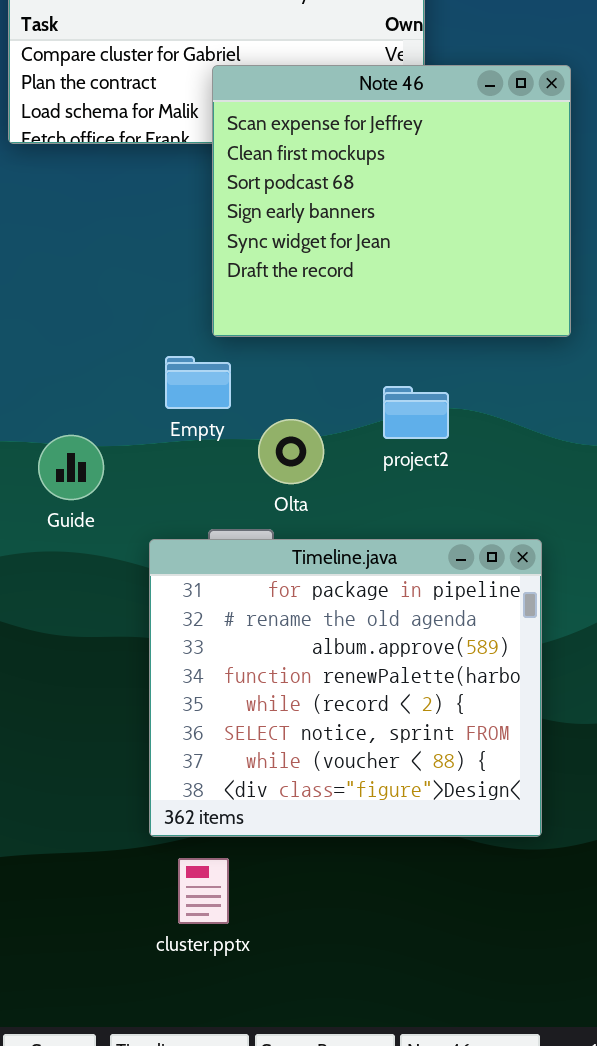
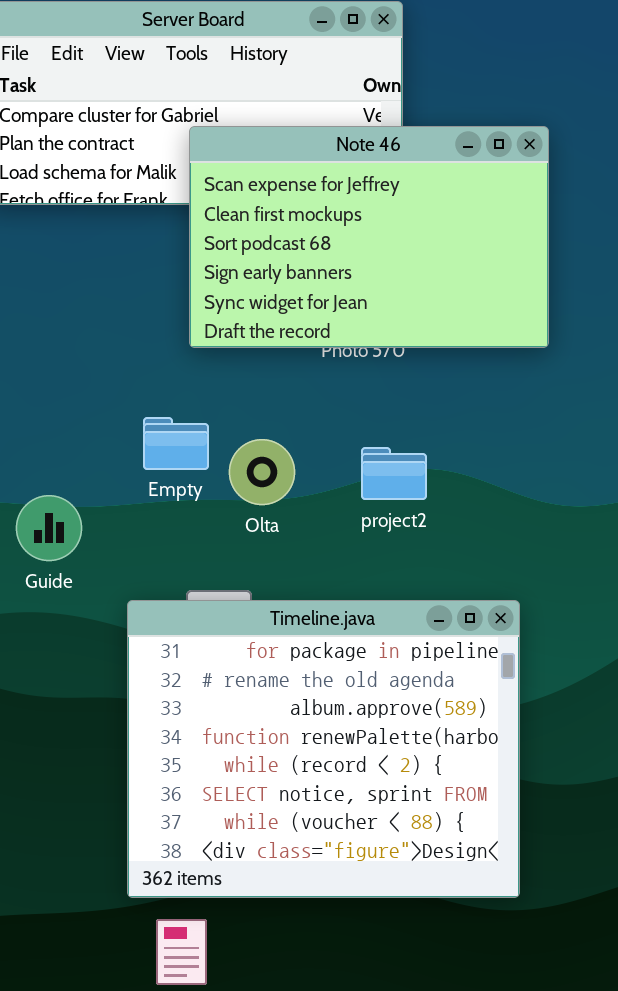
Note 46: [212,65,571,337] -> [189,126,549,348], resized
Olta: [258,419,324,484] -> [229,439,295,505], moved

